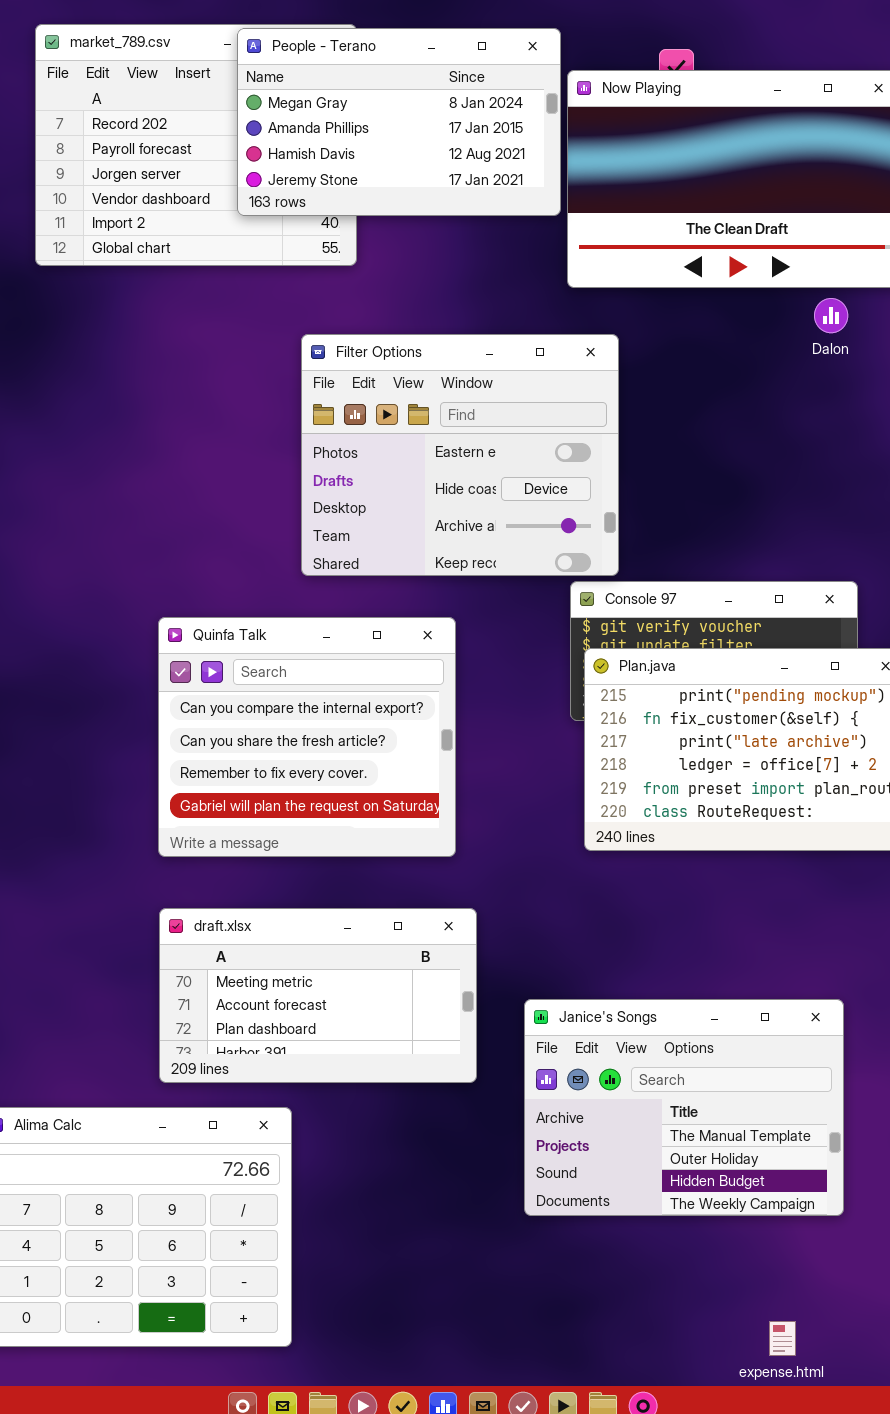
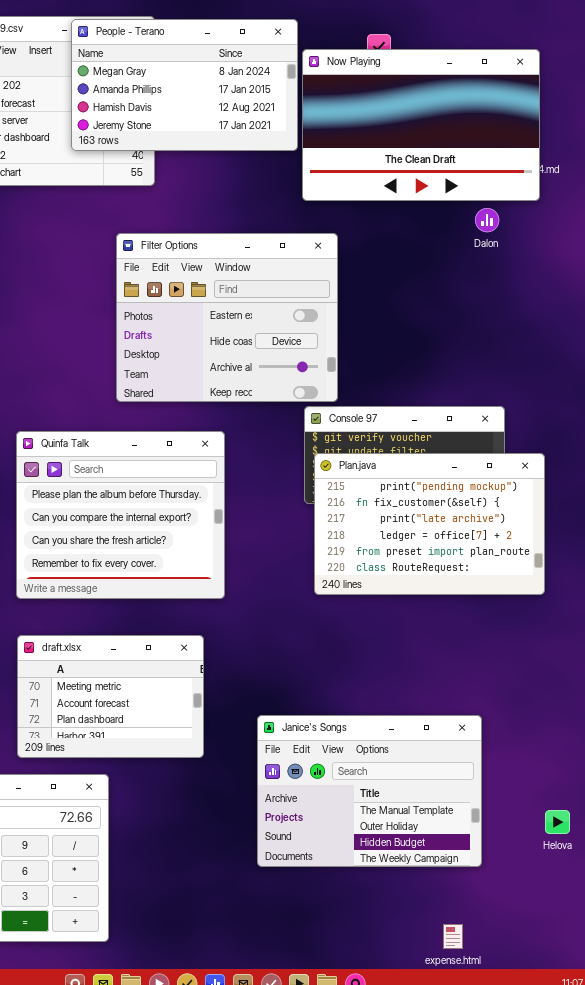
Quinfa Talk: [158,617,456,857] -> [16,431,225,599], scrolled up 1 row
draft.xlsx: [159,908,477,1083] -> [17,635,204,758], resized
Janice's Songs: [524,999,844,1216] -> [257,715,482,867], moved

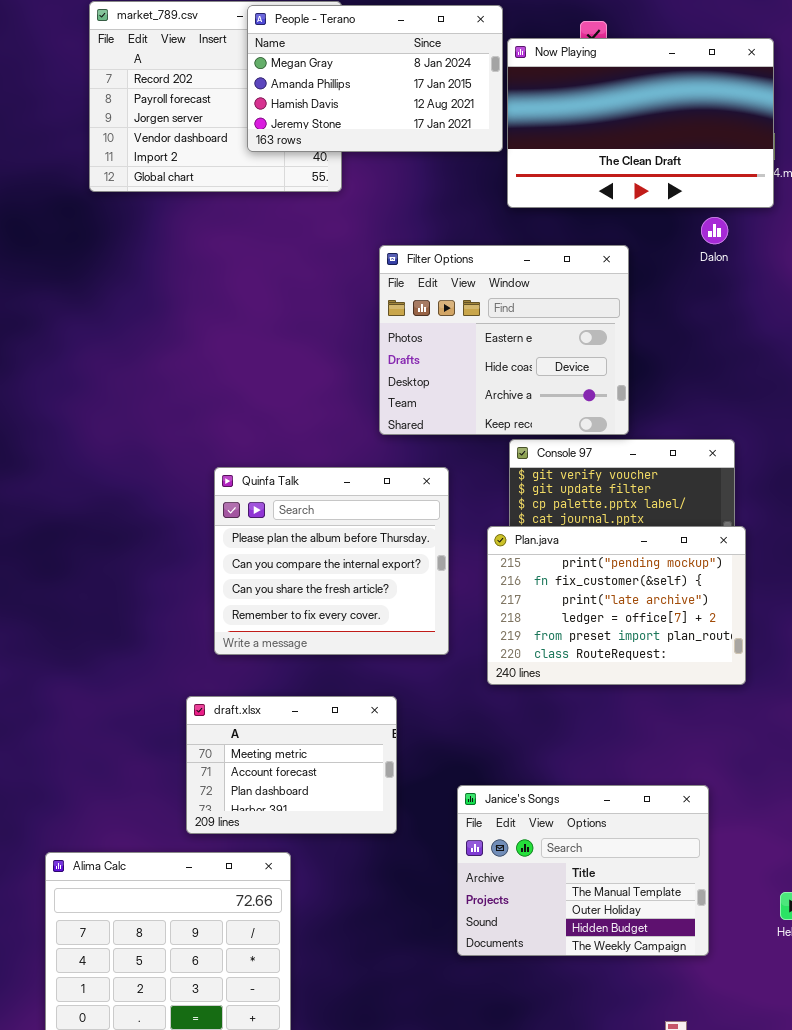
Filter Options: [116,233,338,402] -> [379,245,629,435], moved
Quinfa Talk: [16,431,225,599] -> [214,467,449,655], moved
Plan.java: [314,453,545,595] -> [487,526,746,685], moved

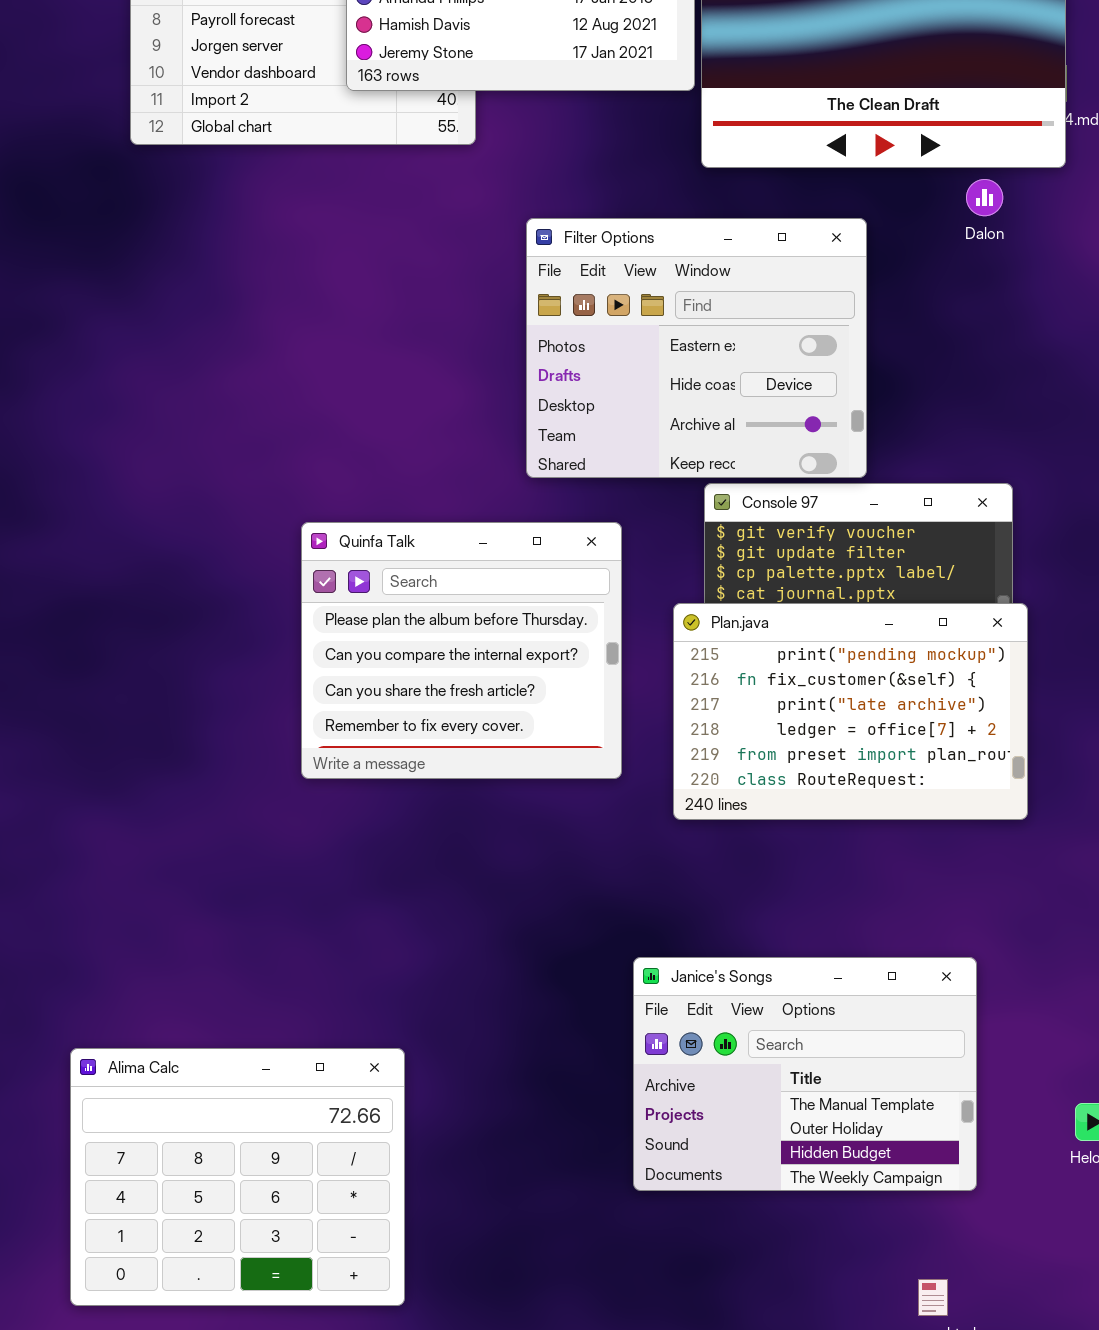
draft.xlsx: [186,696,397,834] -> none, closed

